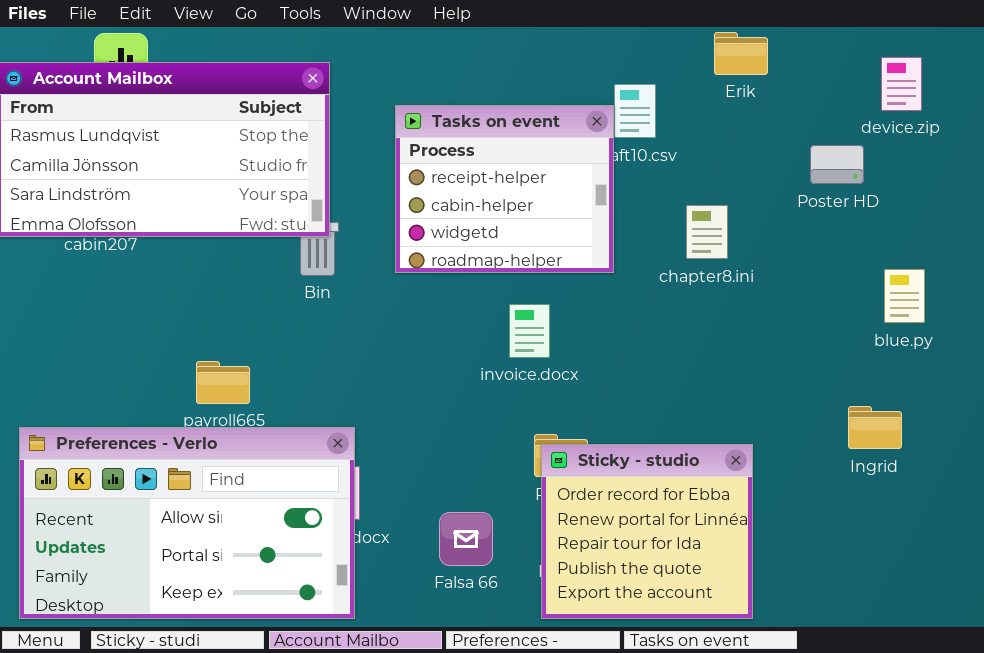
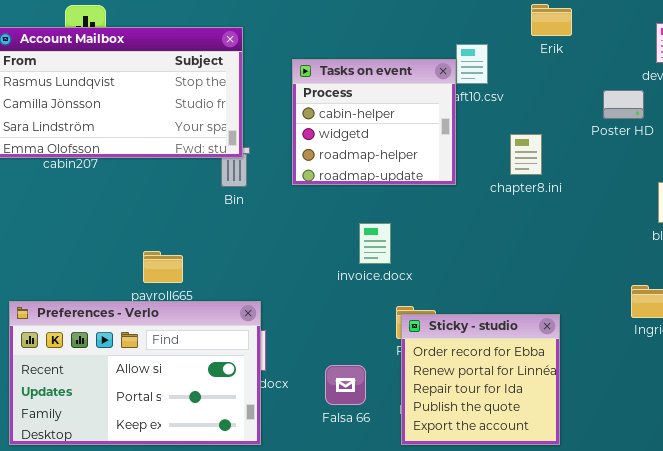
Tasks on event: [395,105,614,273] -> [292,59,456,185], scrolled down 1 row
invoice.docx: [509,304,550,358] -> [359,223,391,264], moved

